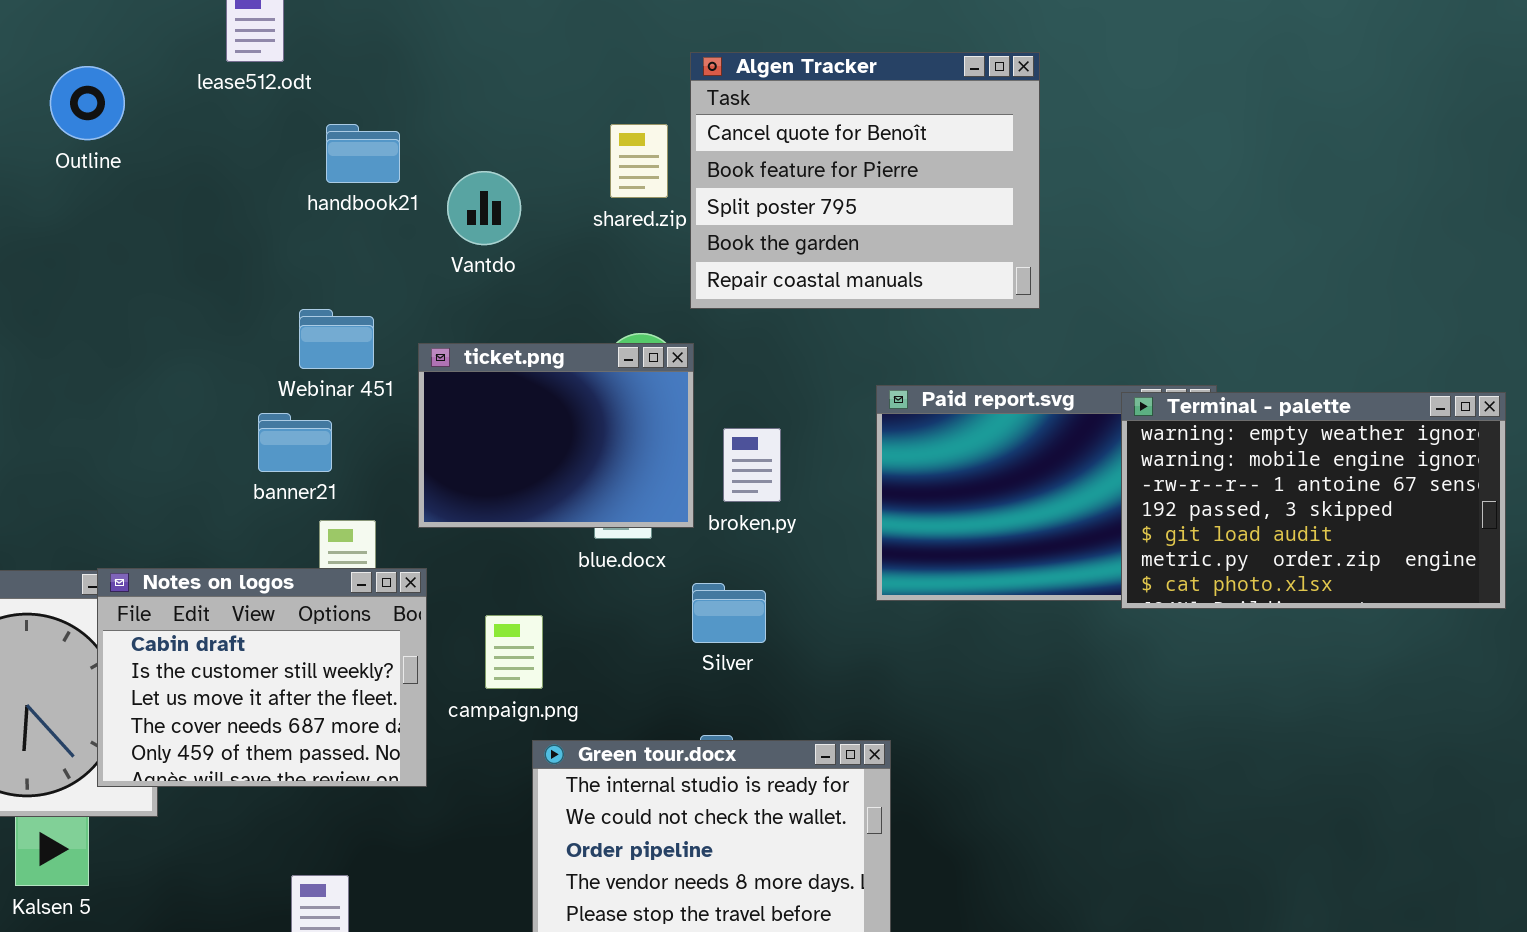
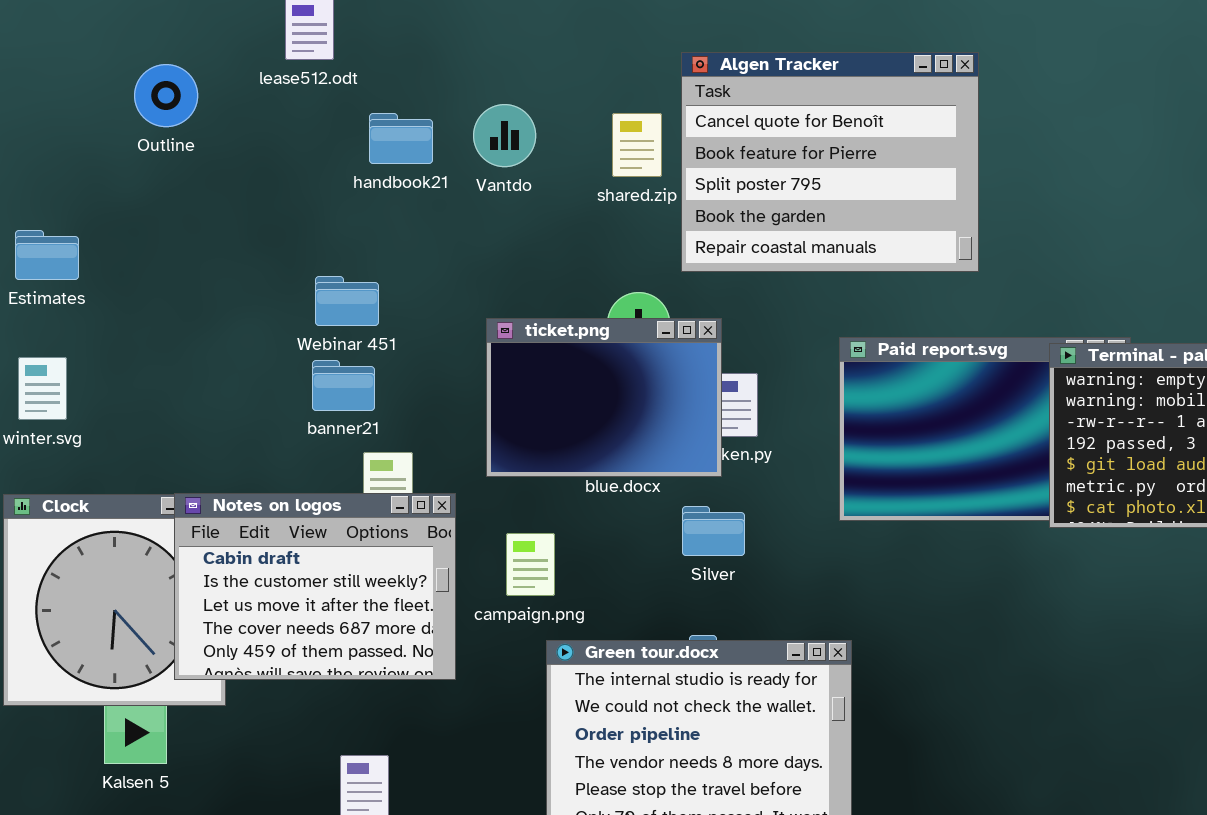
Vantdo: [447,171,521,245] -> [473,104,536,167], moved
Webinar 451: [299,309,374,369] -> [315,276,379,326], moved
ticket.png: [418,343,694,528] -> [486,318,722,477], moved

